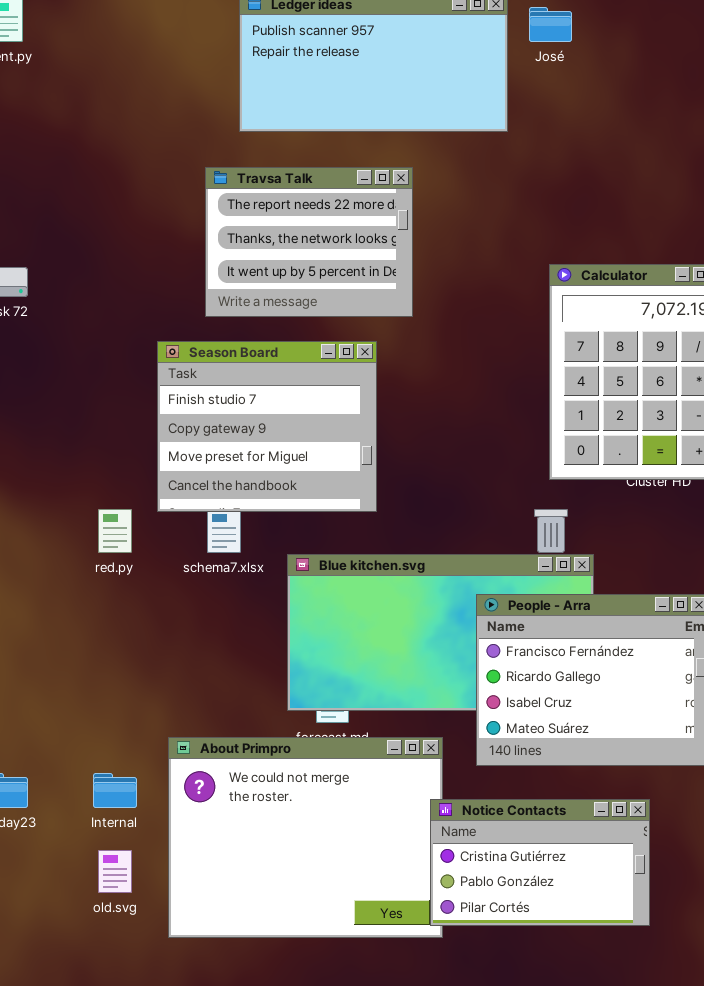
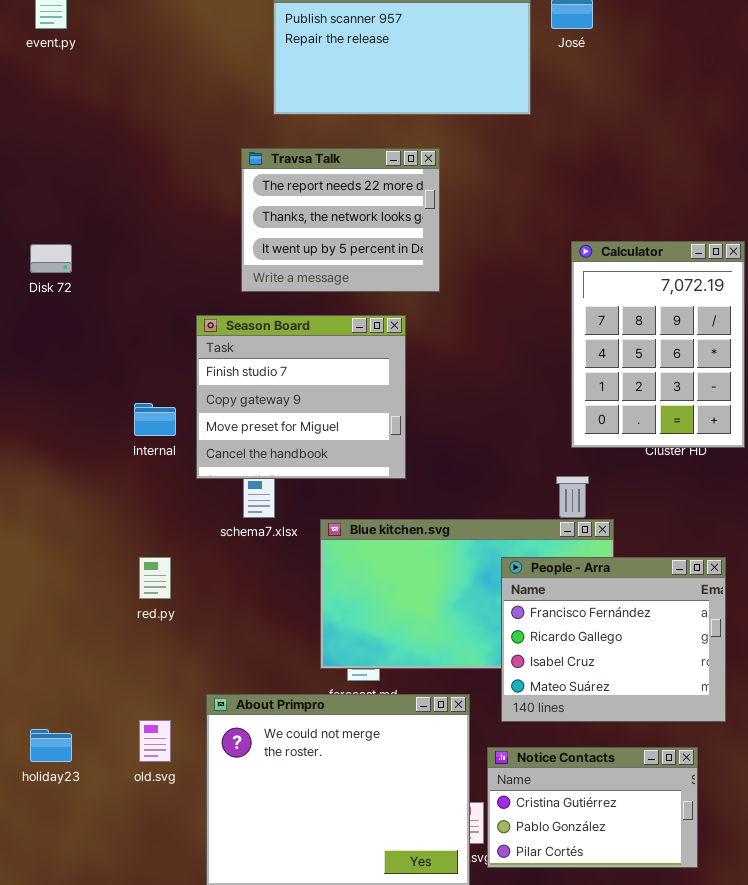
red.py: [98,509,132,553] -> [139,557,171,599], moved
Internal: [93,773,137,808] -> [134,403,176,436], moved
Notice Contacts: [430,799,650,926] -> [487,747,698,868], moved
old.svg: [98,850,132,893] -> [139,720,171,762], moved

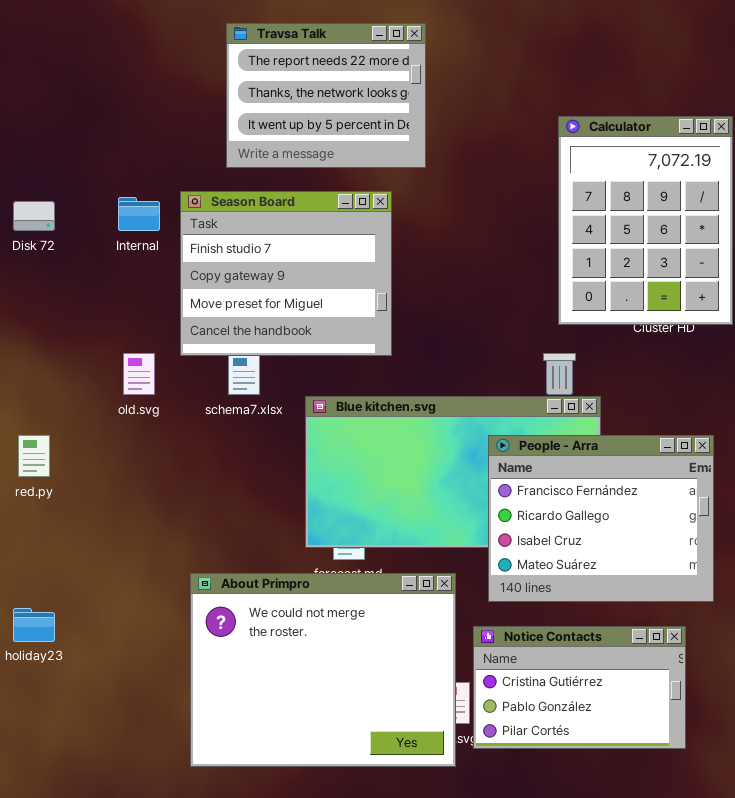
Disk 72: [30,244,72,273] -> [13,201,55,231], moved
Internal: [134,403,176,436] -> [118,197,160,231], moved
red.py: [139,557,171,599] -> [18,435,50,477], moved
old.svg: [139,720,171,762] -> [123,353,155,395], moved

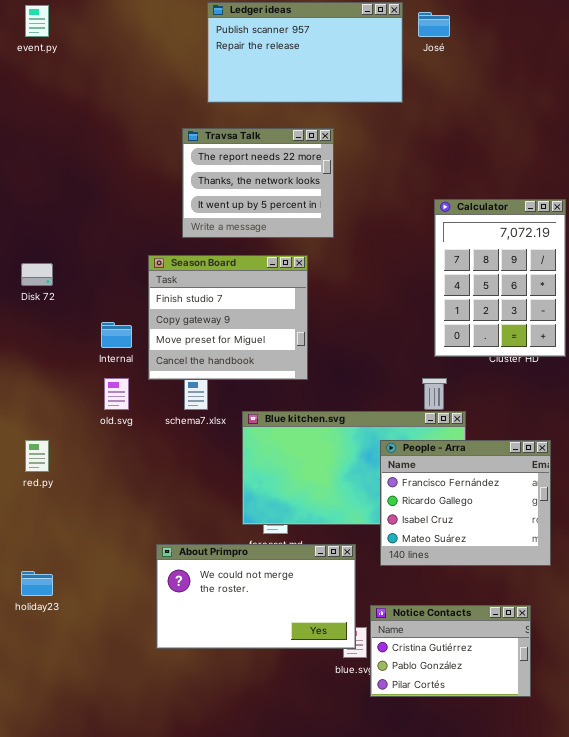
Internal: [118,197,160,231] -> [101,322,132,348], moved
About Primpro: [190,573,456,767] -> [156,544,356,649], resized
Notice Contacts: [473,626,686,749] -> [370,605,531,697], moved

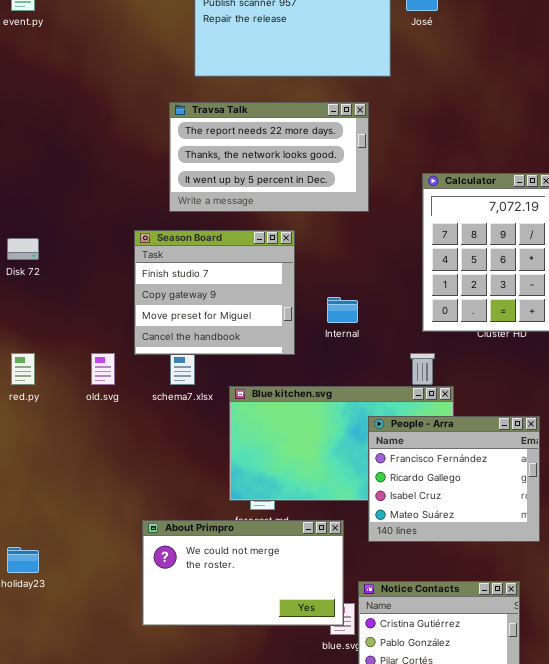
Travsa Talk: [182,128,334,238] -> [169,102,369,212], resized
Internal: [101,322,132,348] -> [327,297,358,323], moved
red.py: [25,440,49,472] -> [11,353,35,385], moved

